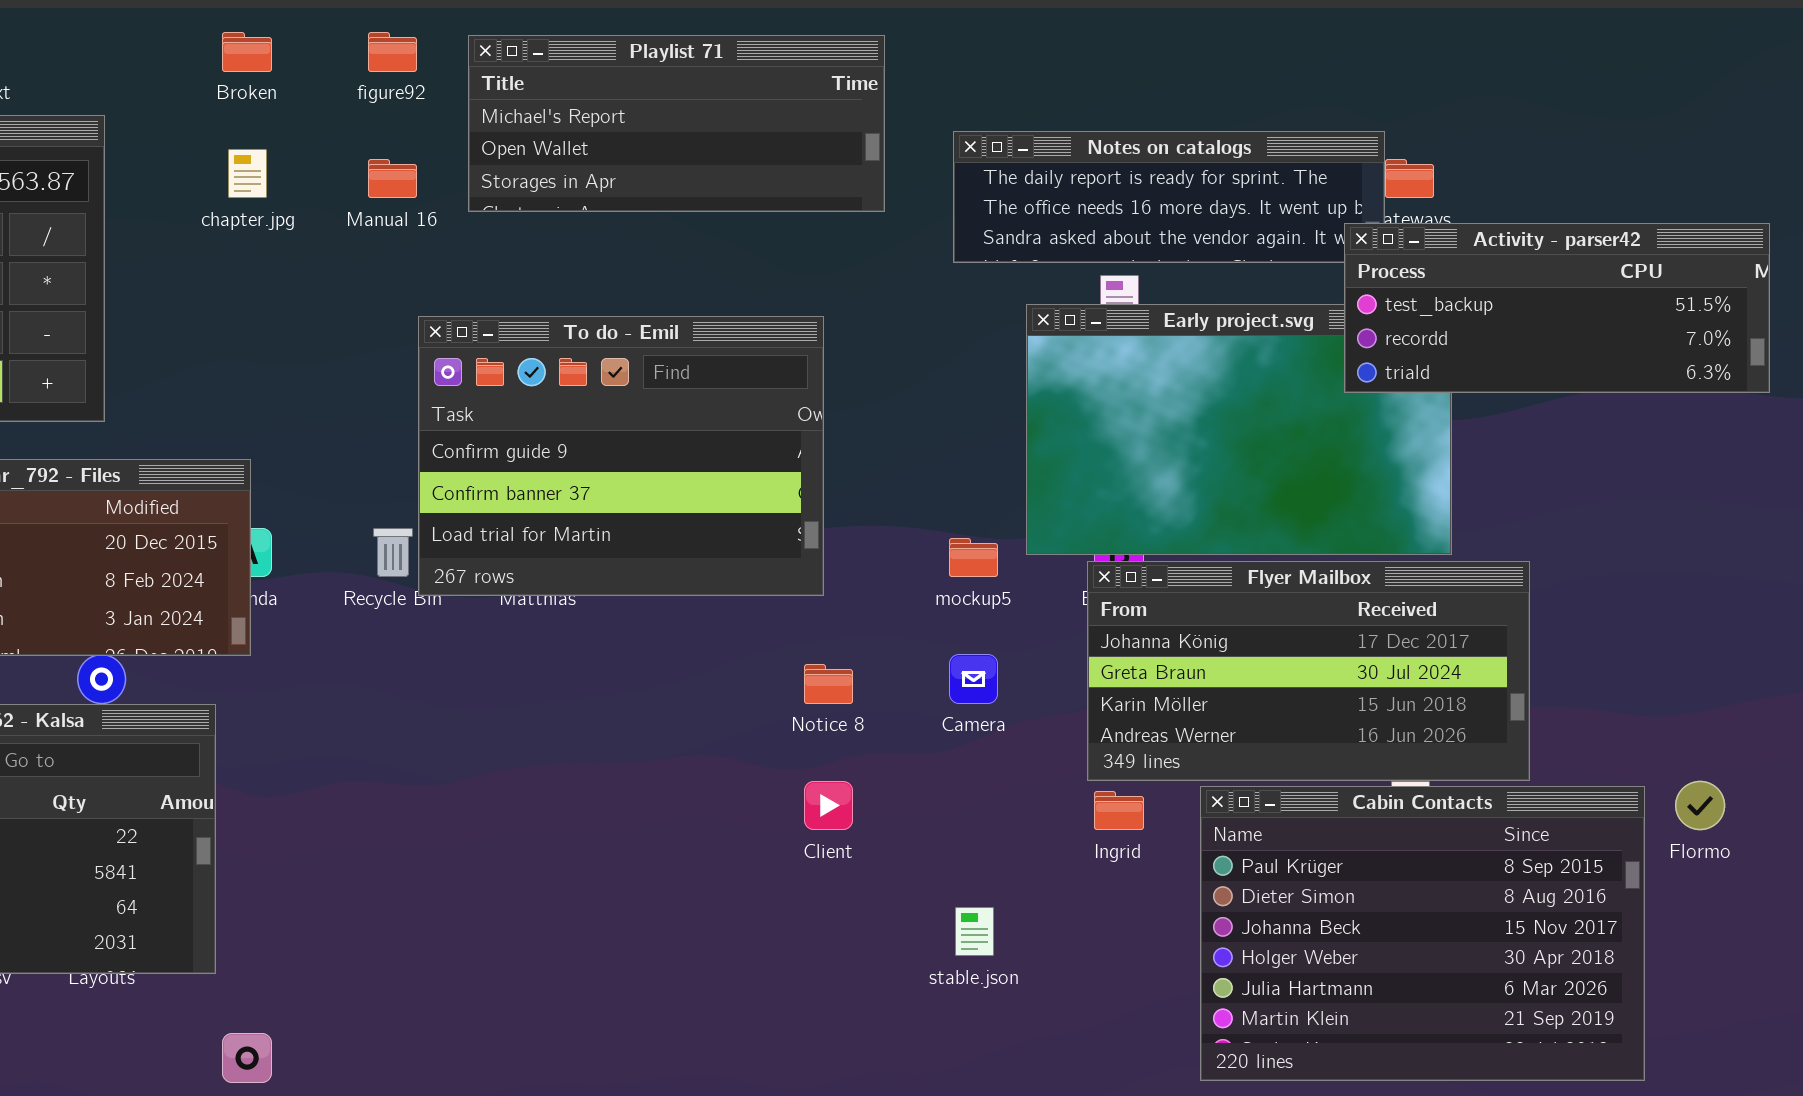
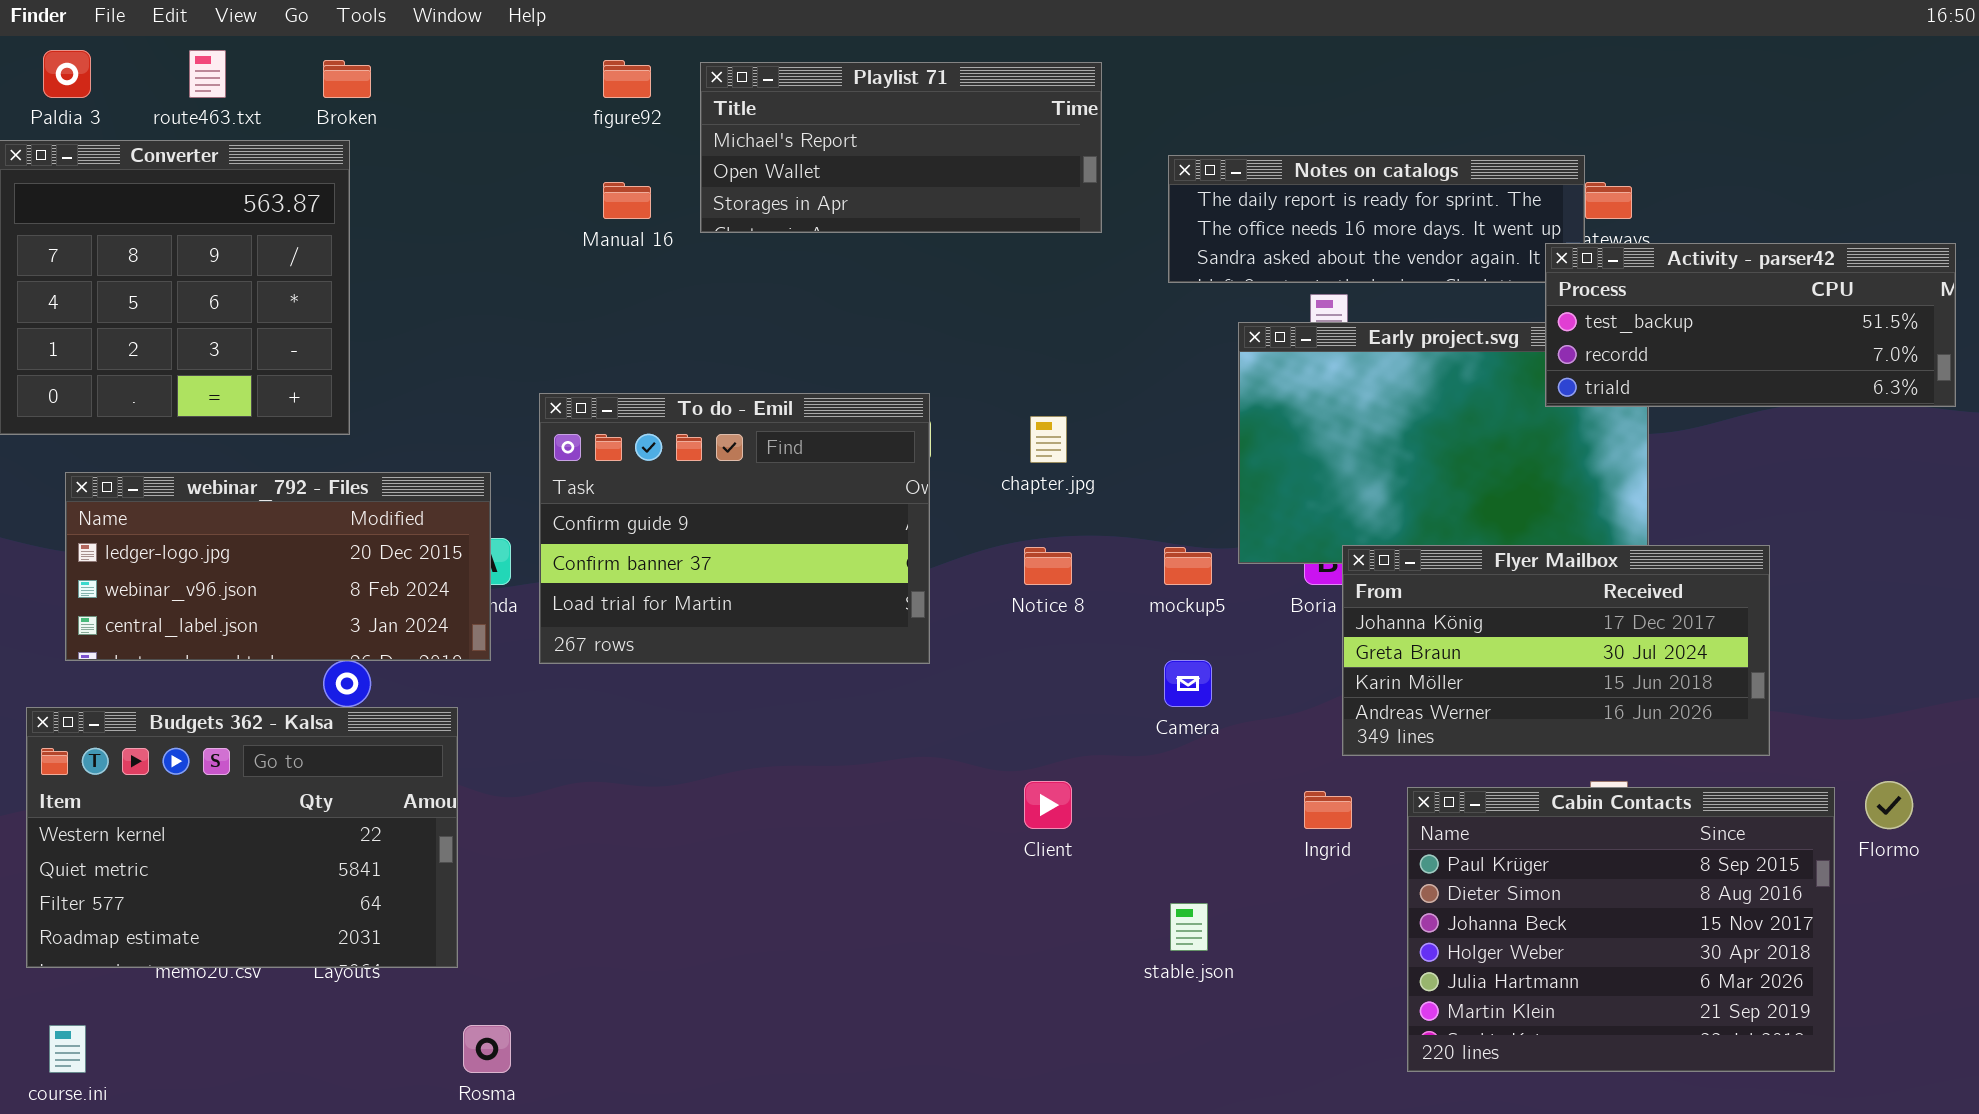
Broken: [222,32,272,72] -> [323,60,371,98], moved
chapter.jpg: [228,149,267,198] -> [1030,416,1067,463], moved
To do - Emil: [418,316,824,596] -> [539,393,930,664], moved
Flyer Mailbox: [1087,561,1530,781] -> [1342,545,1770,756], moved
Notice 8: [804,664,853,704] -> [1024,547,1072,585], moved

